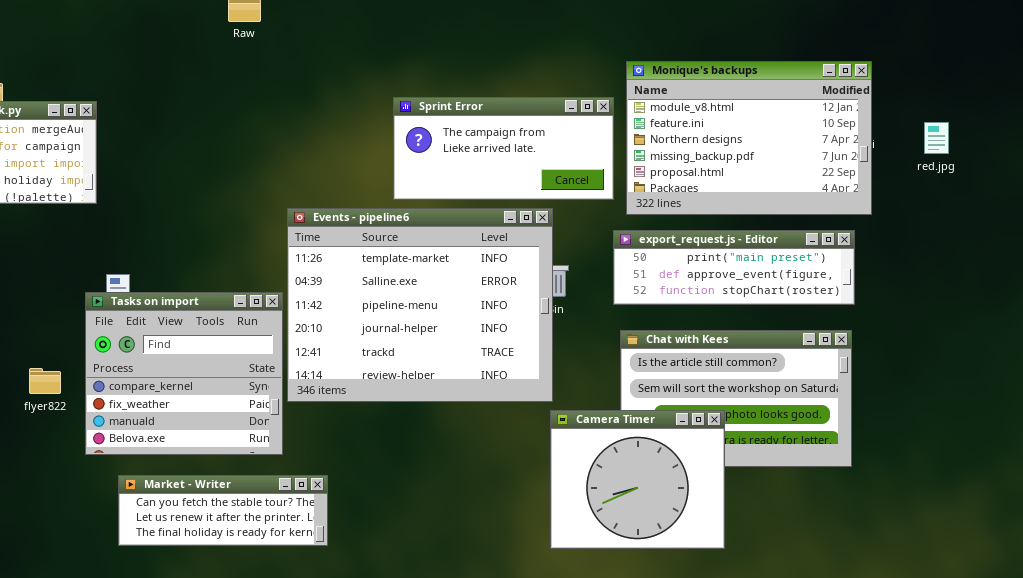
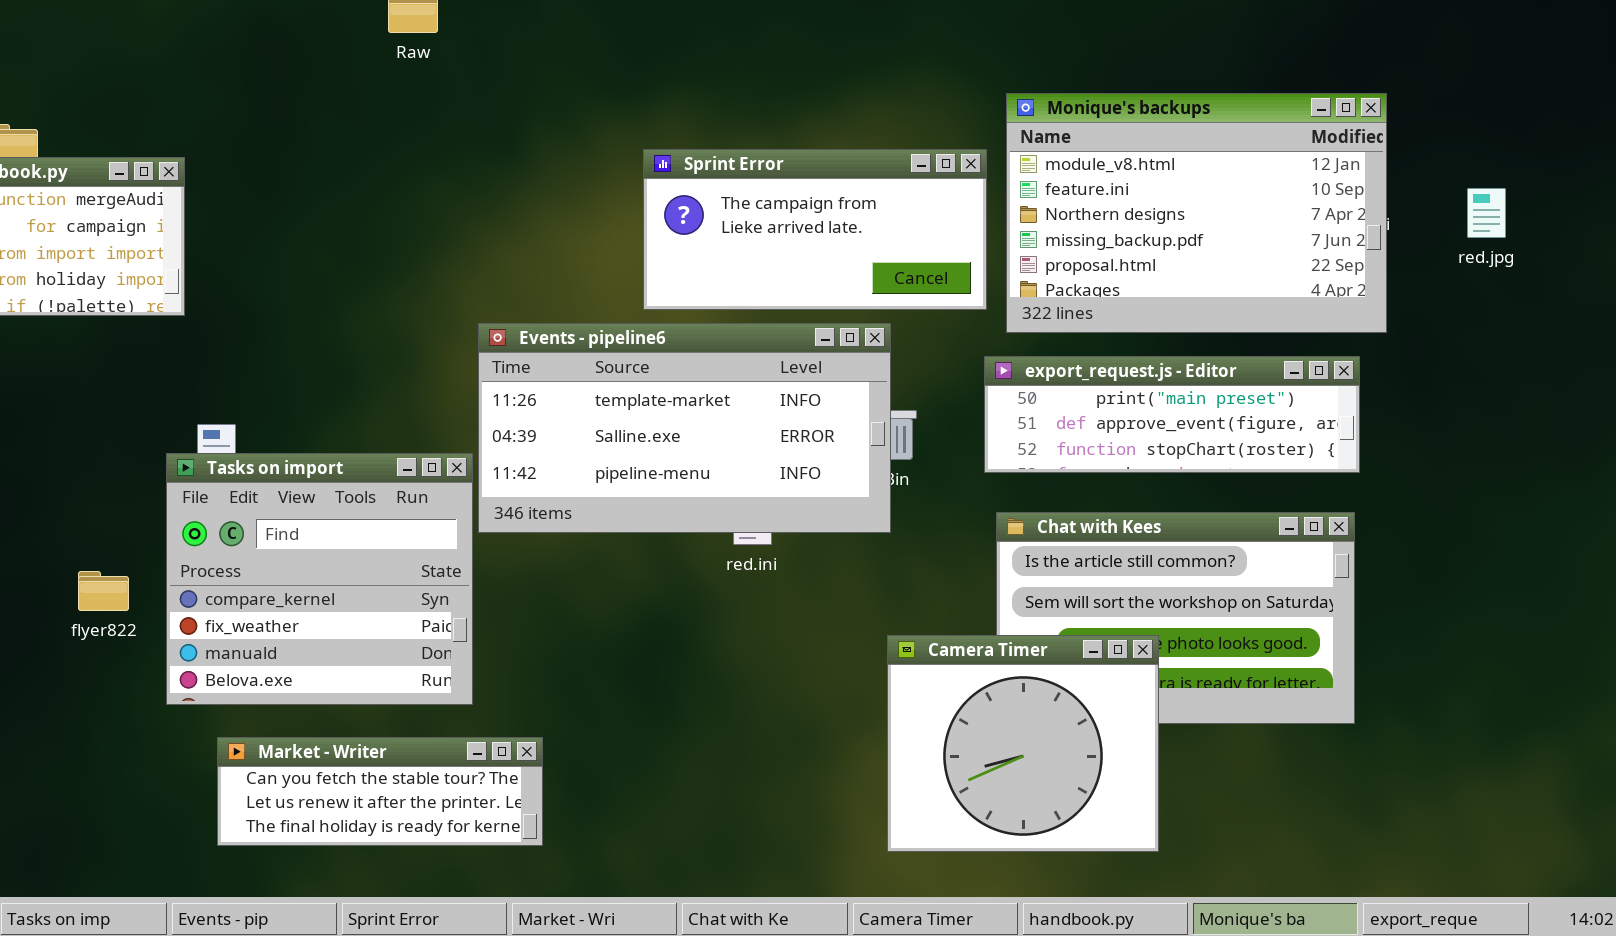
Events - pipeline6: [287,208,553,402] -> [478,323,891,533], resized

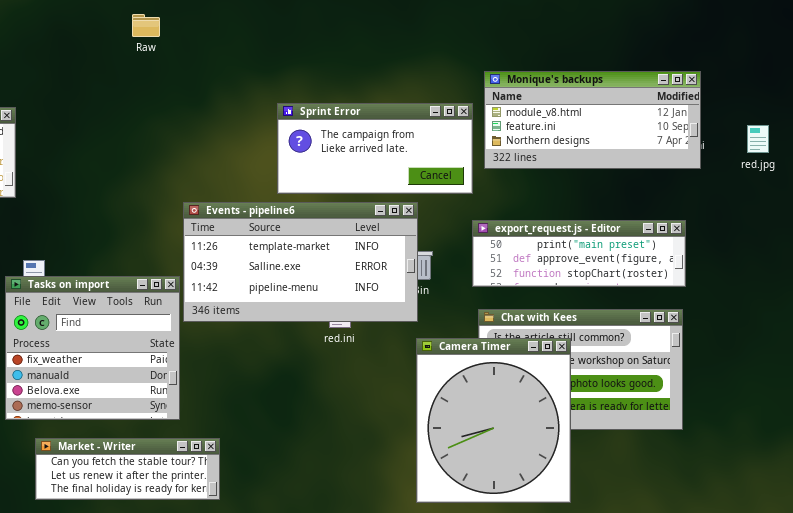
Monique's backups: [1006,93,1387,333] -> [484,71,701,169], resized
Tasks on import: [166,453,473,705] -> [5,276,180,420], scrolled down 1 row
Camera Timer: [887,635,1159,852] -> [416,338,571,503], resized

